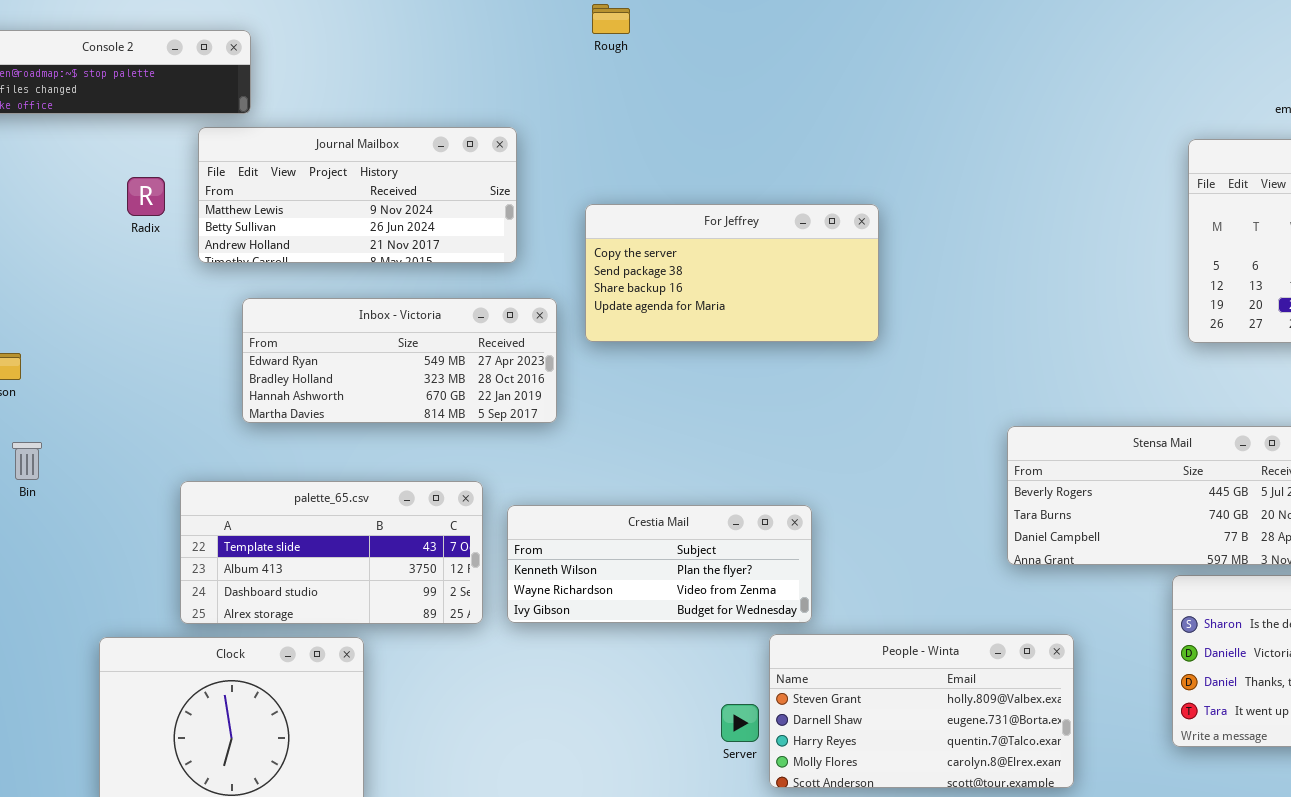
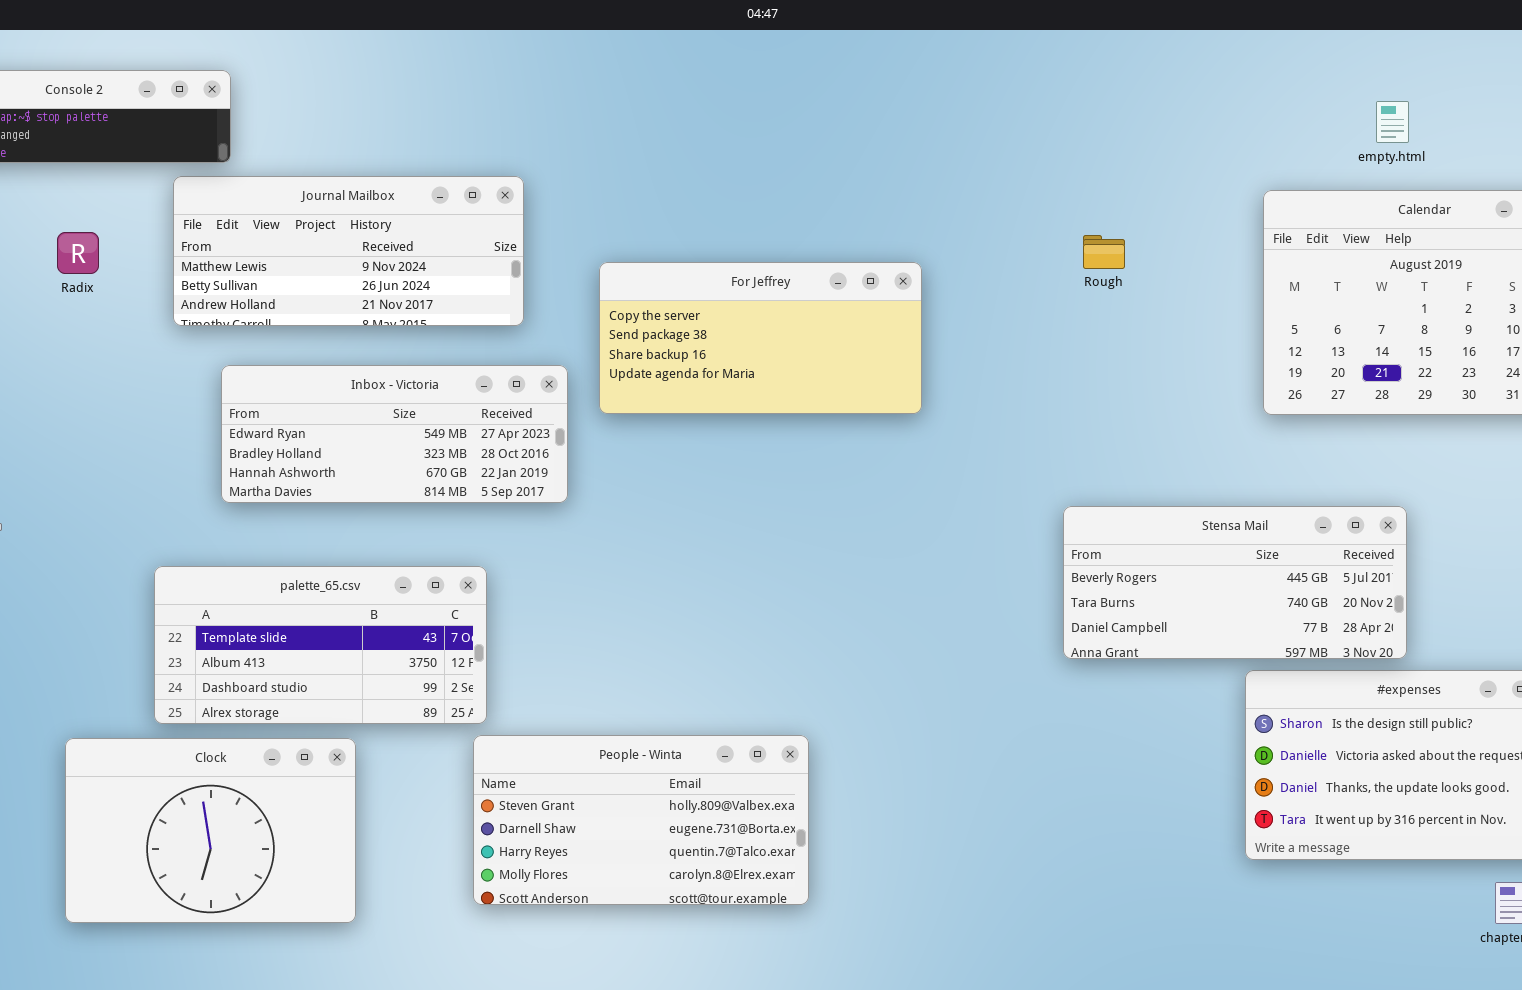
Rough: [592,4,630,34] -> [1083,235,1125,269], moved
Radix: [127,177,165,216] -> [57,232,99,274], moved
Crestia Mail: [507,505,812,623] -> none, closed
People - Winta: [769,634,1074,788] -> [473,735,809,905], moved

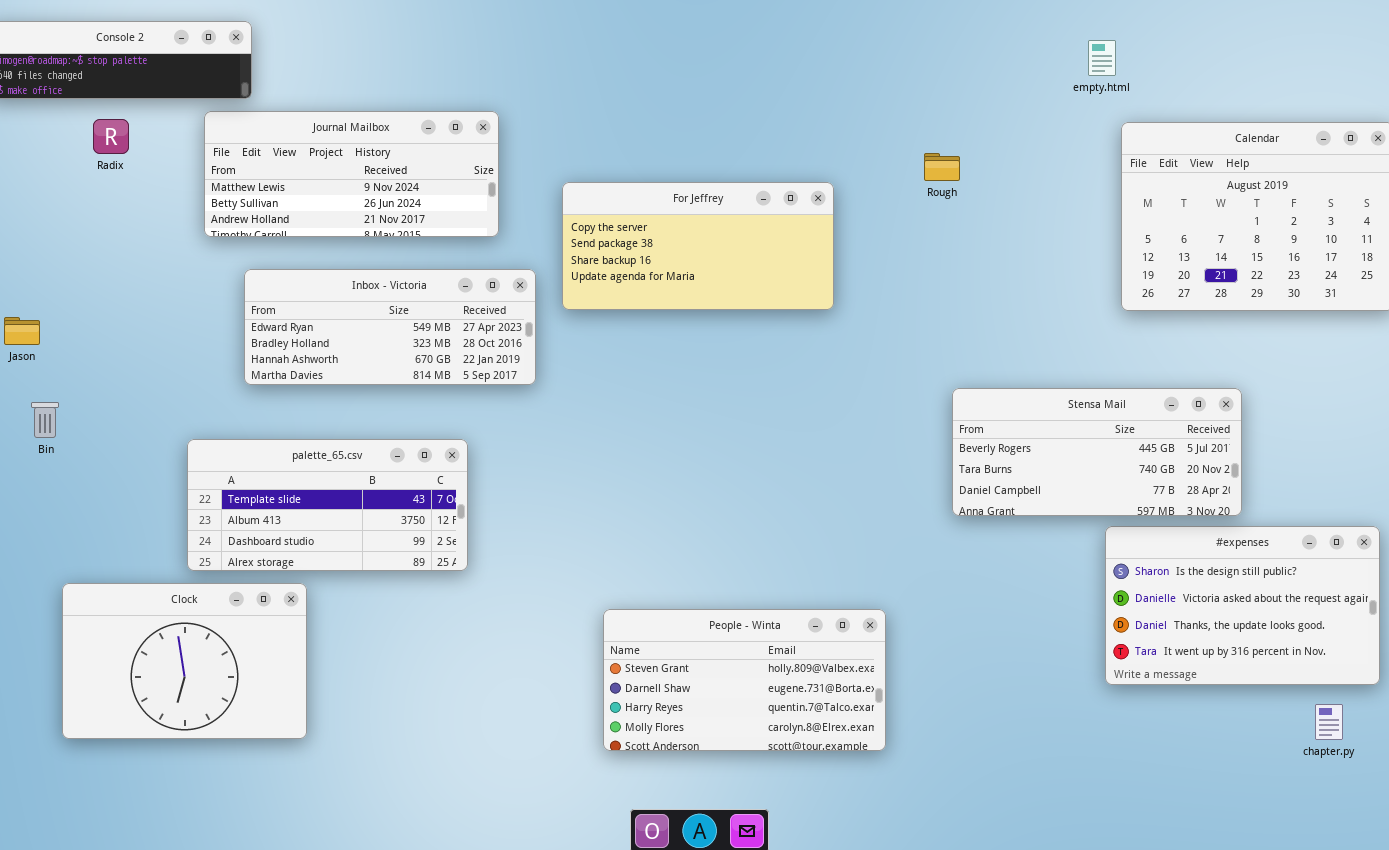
empty.html: [1376,101,1409,143] -> [1088,40,1116,76], moved
Radix: [57,232,99,274] -> [93,119,129,154], moved
Rough: [1083,235,1125,269] -> [924,153,960,181], moved
People - Winta: [473,735,809,905] -> [603,609,886,751], moved
Clock: [65,738,356,923] -> [62,583,307,739], moved

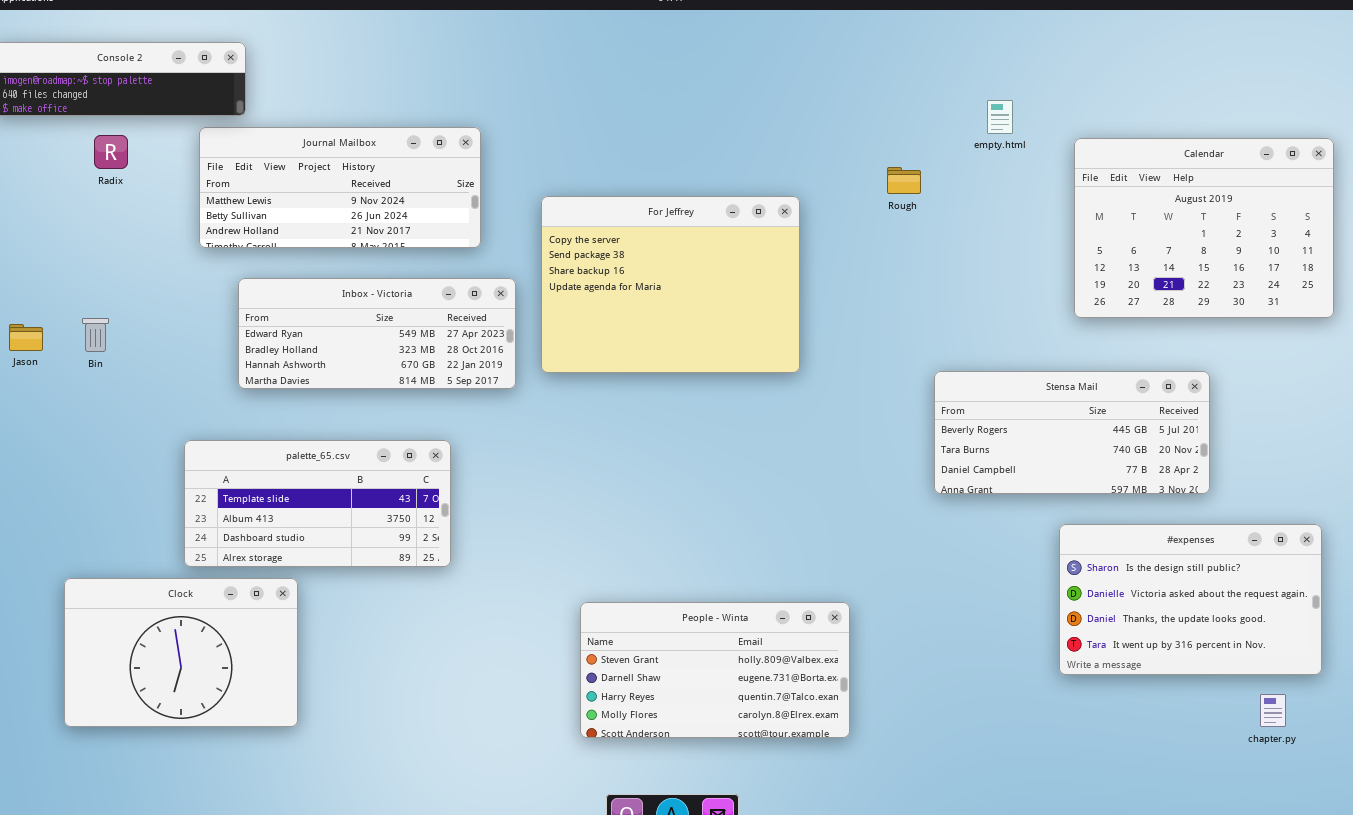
empty.html: [1088,40,1116,76] -> [987,100,1013,134], moved
For Jeffrey: [562,182,834,310] -> [541,196,800,373], resized
Stensa Mail: [952,388,1242,516] -> [934,371,1210,494], moved
Bin: [31,402,59,438] -> [82,318,109,352], moved

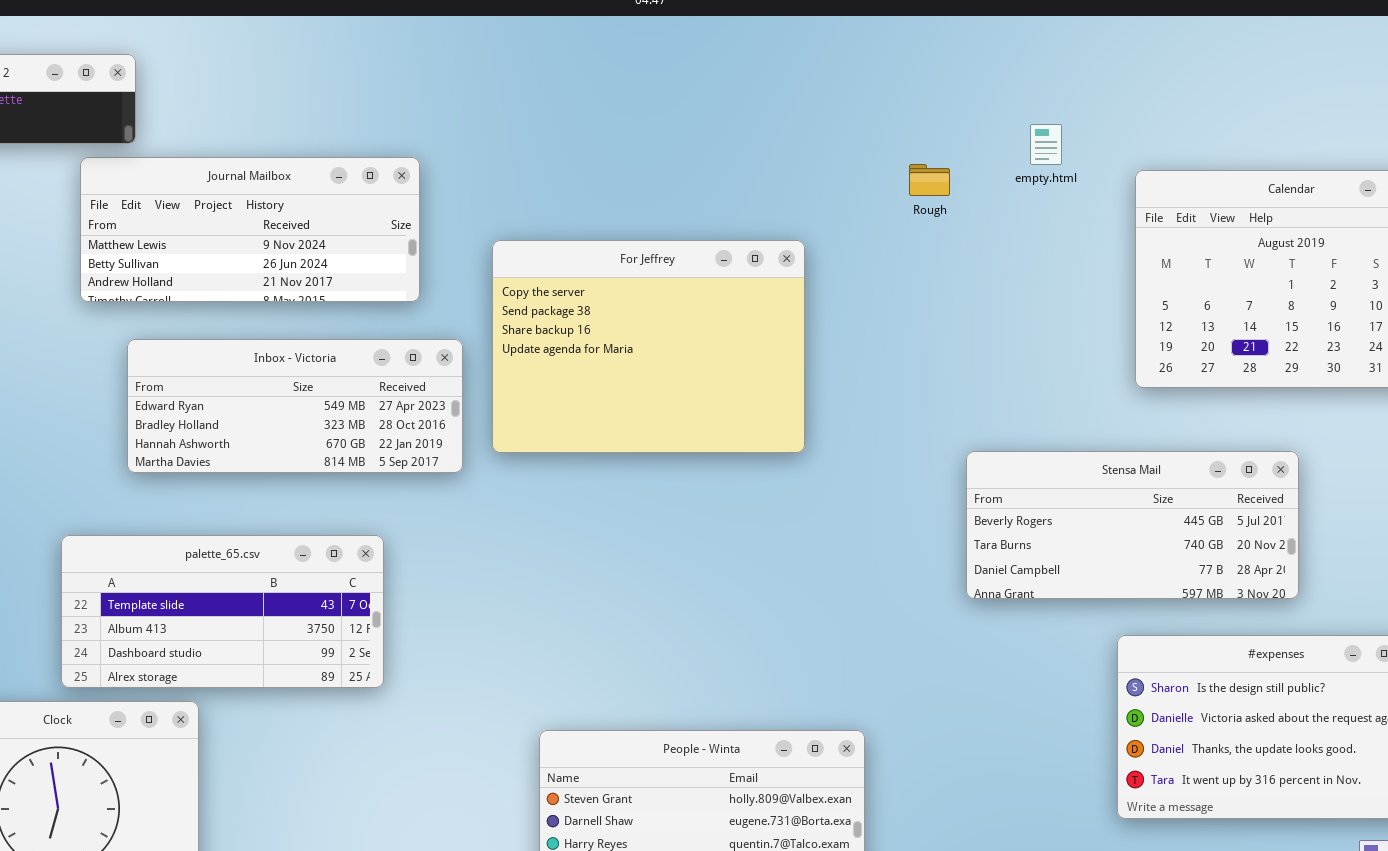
Rough: [887,167,921,194] -> [909,164,950,196], moved

